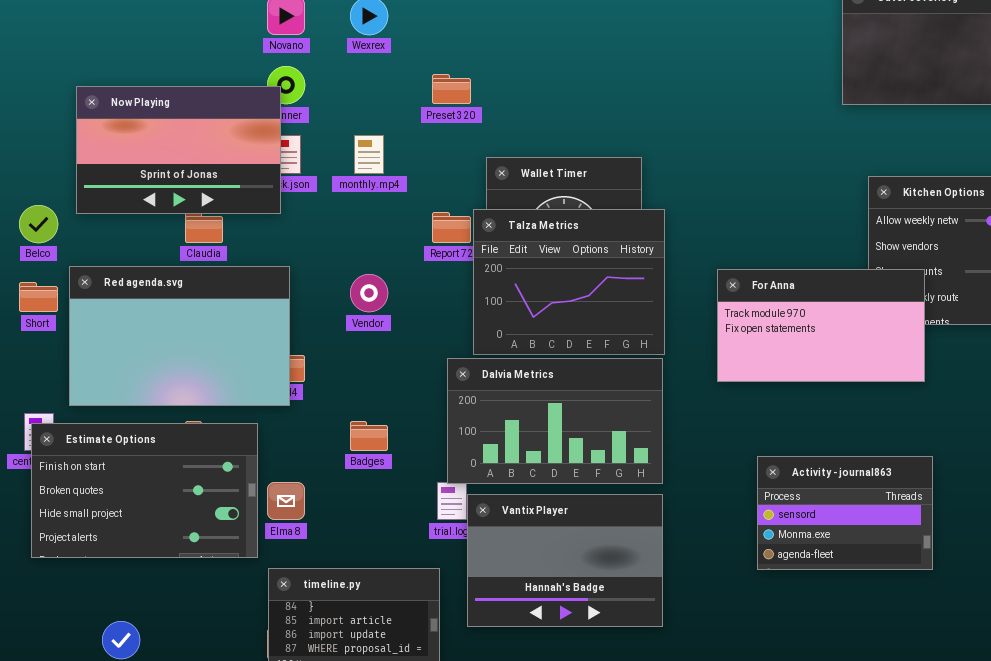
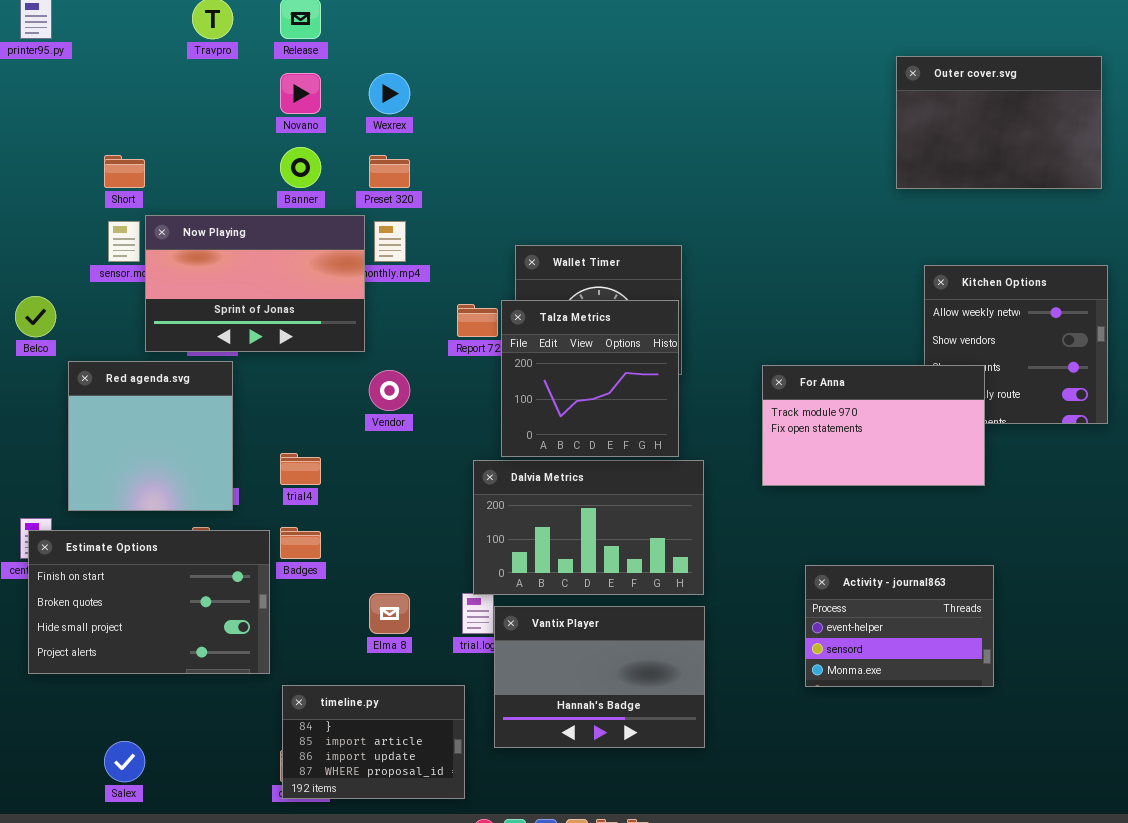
Preset 320: [432,74,471,104] -> [369,155,410,188], moved
Now Playing: [76,86,281,214] -> [145,215,365,352], moved
Talza Metrics: [473,209,665,355] -> [501,300,679,457], resized
Red agenda.svg: [69,266,290,406] -> [68,361,233,511], resized
Short: [19,282,58,312] -> [104,155,145,188], moved
Badges: [350,421,388,451] -> [280,527,321,559], moved
Activity - journal863: [757,456,933,570] -> [805,565,994,687], scrolled up 1 row
Elma 8: [267,482,305,520] -> [369,593,410,634], moved

